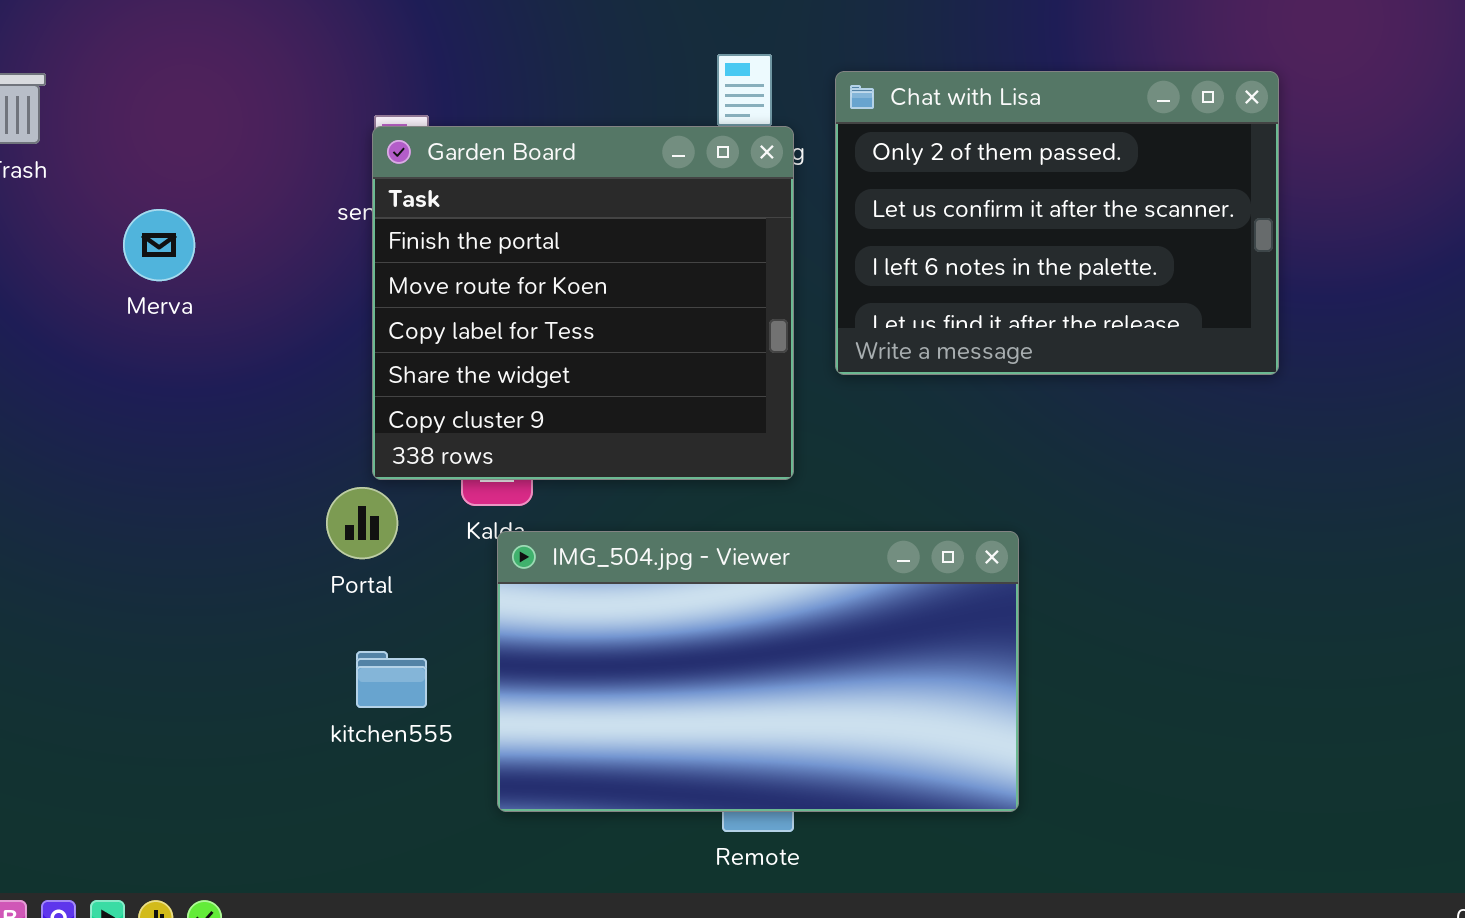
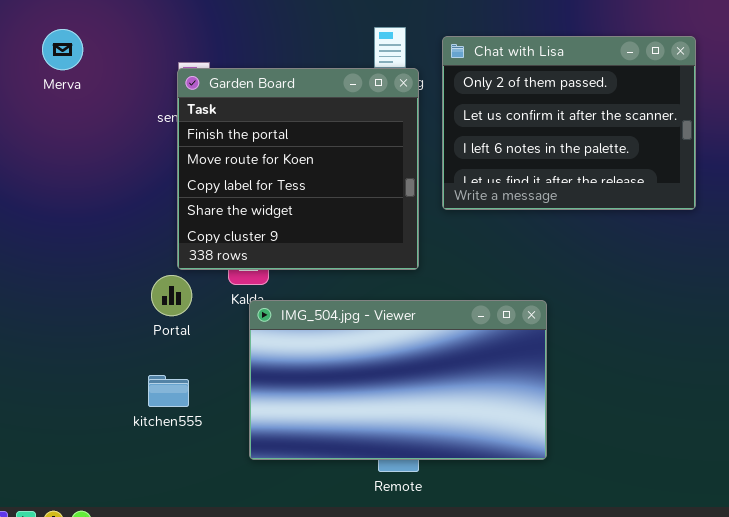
Merva: [123,209,195,281] -> [42,29,83,70], moved
kitchen555: [356,651,427,708] -> [148,375,189,407], moved

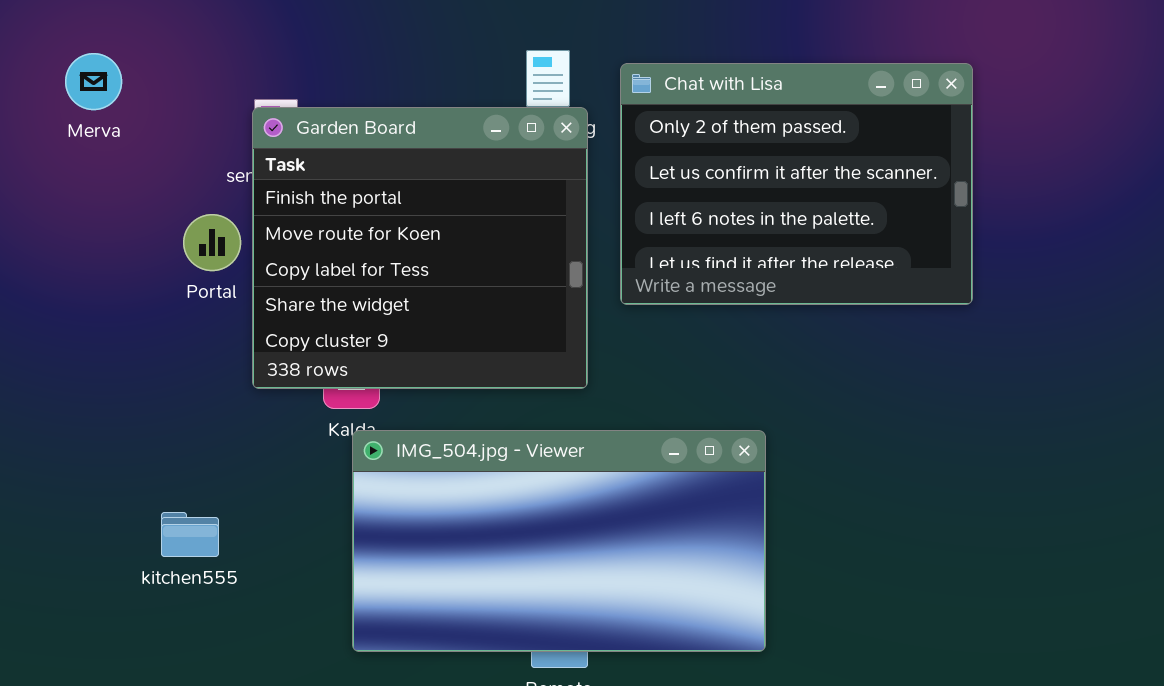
Portal: [151,275,192,316] -> [183,214,241,271], moved
kitchen555: [148,375,189,407] -> [161,512,219,557], moved

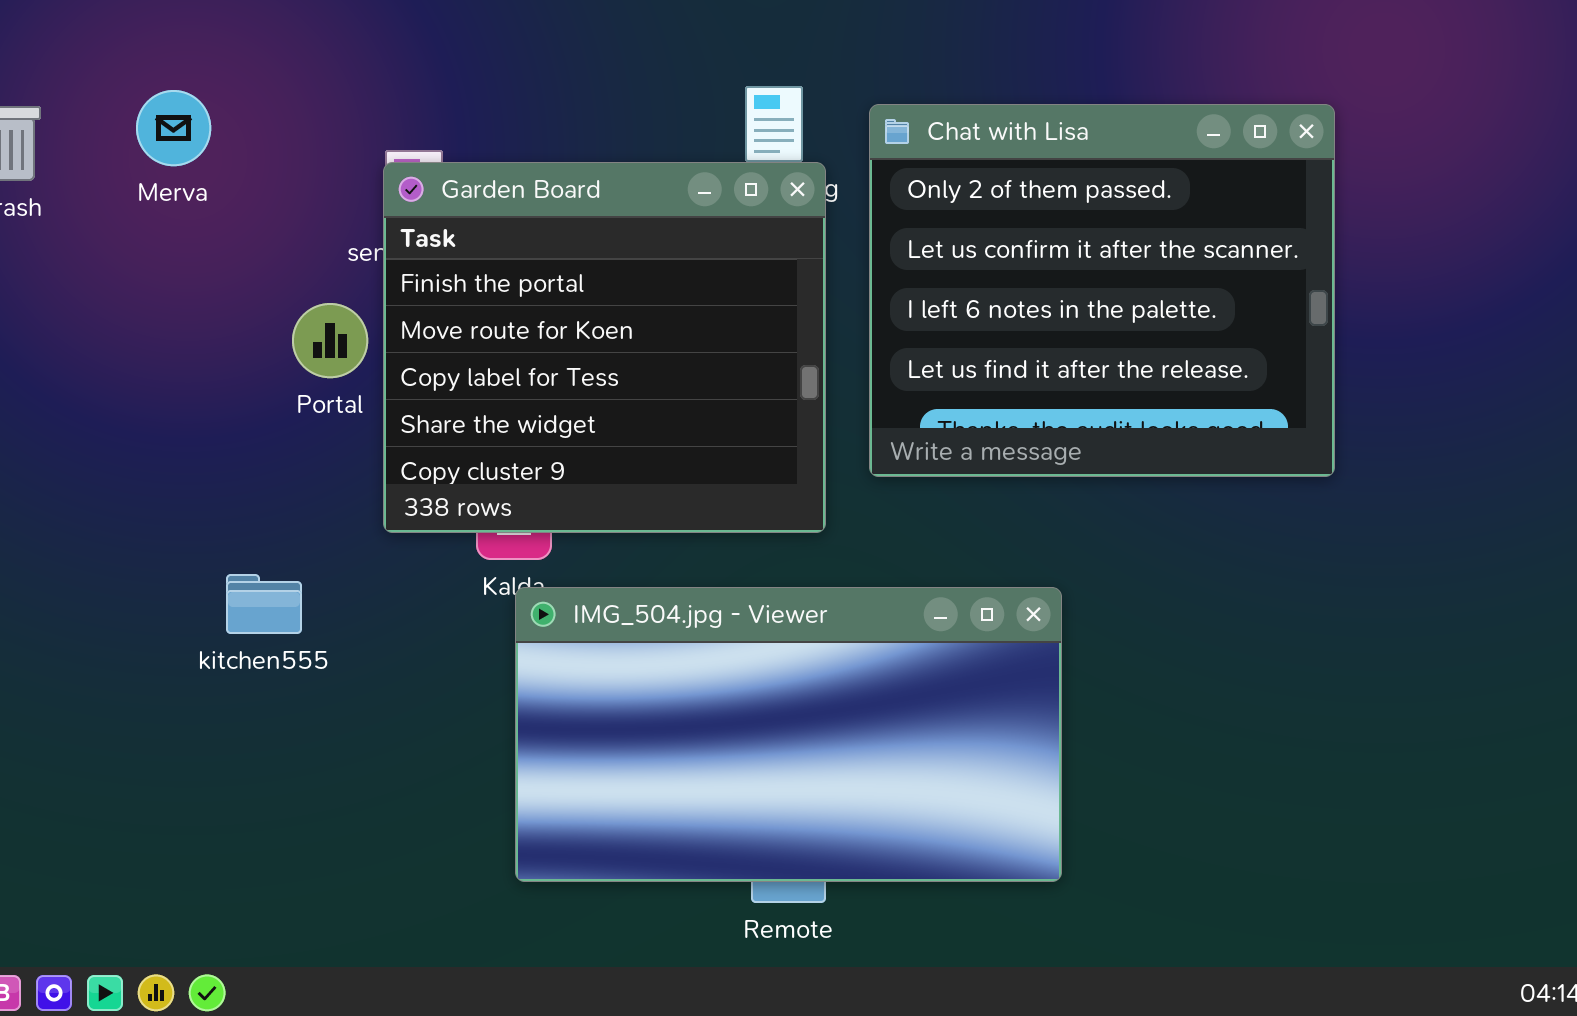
Chat with Lisa: [620,63,973,305] -> [869,104,1335,477], resized
kitchen555: [161,512,219,557] -> [226,574,302,634], moved

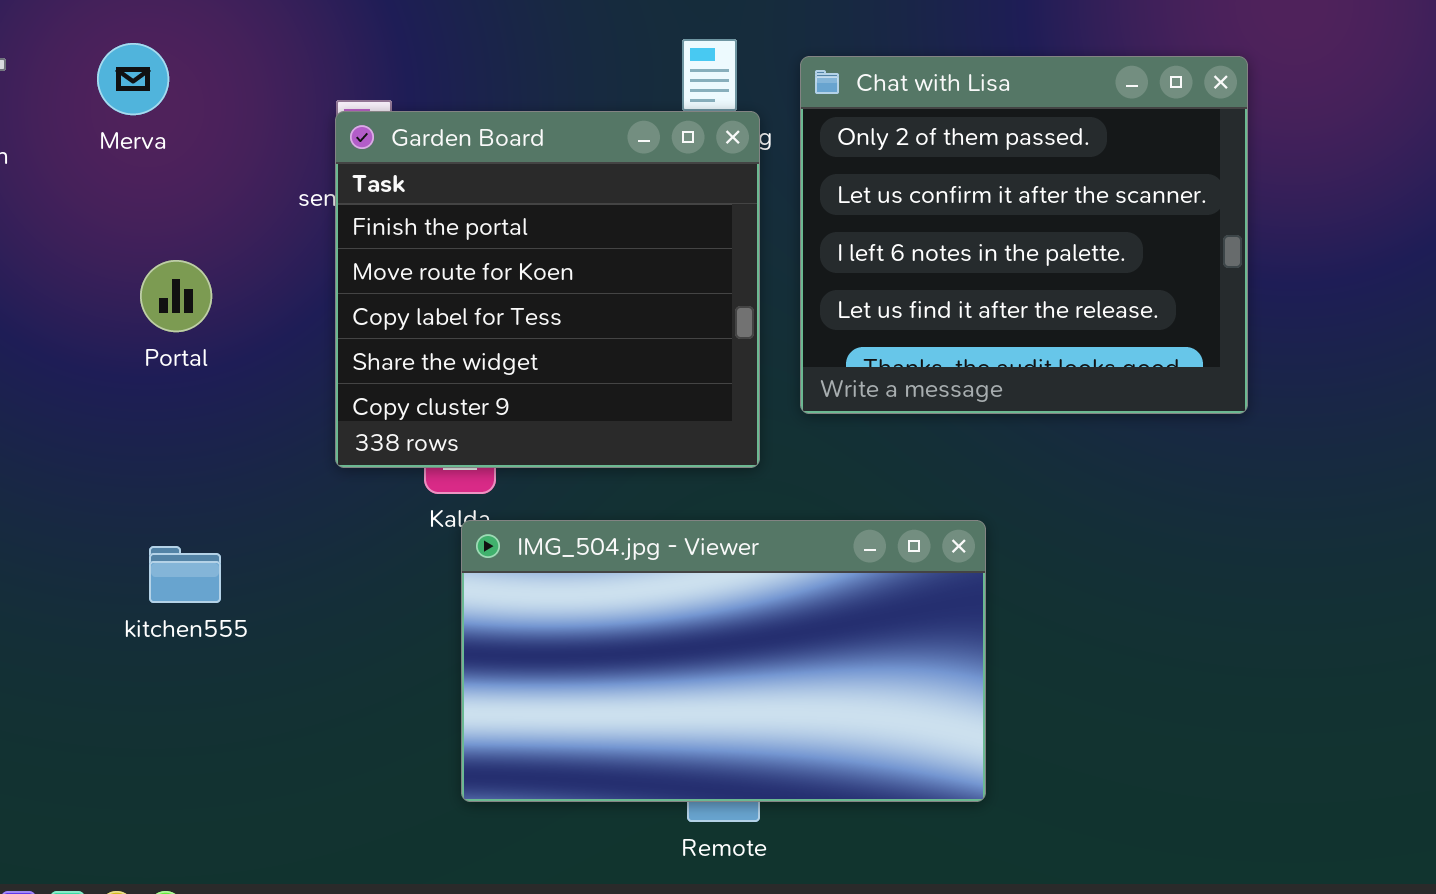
Portal: [292,303,368,378] -> [140,260,212,332], moved
kitchen555: [226,574,302,634] -> [149,546,221,603], moved

